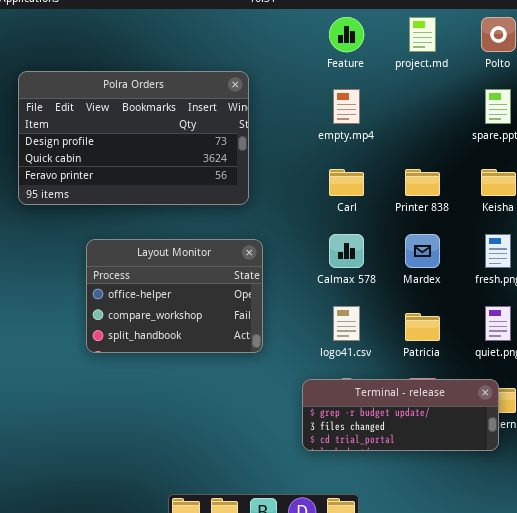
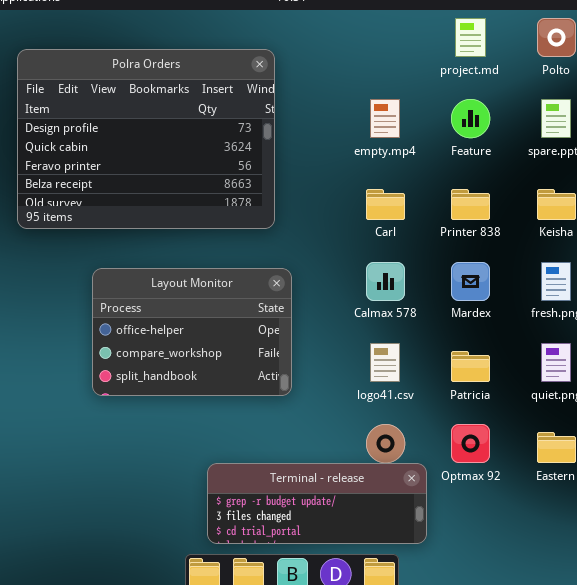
Feature: [329,17,364,52] -> [451,99,490,138], moved
Polra Orders: [18,71,249,205] -> [17,49,275,229], resized
Terminal - release: [302,379,499,451] -> [207,463,427,544], moved

